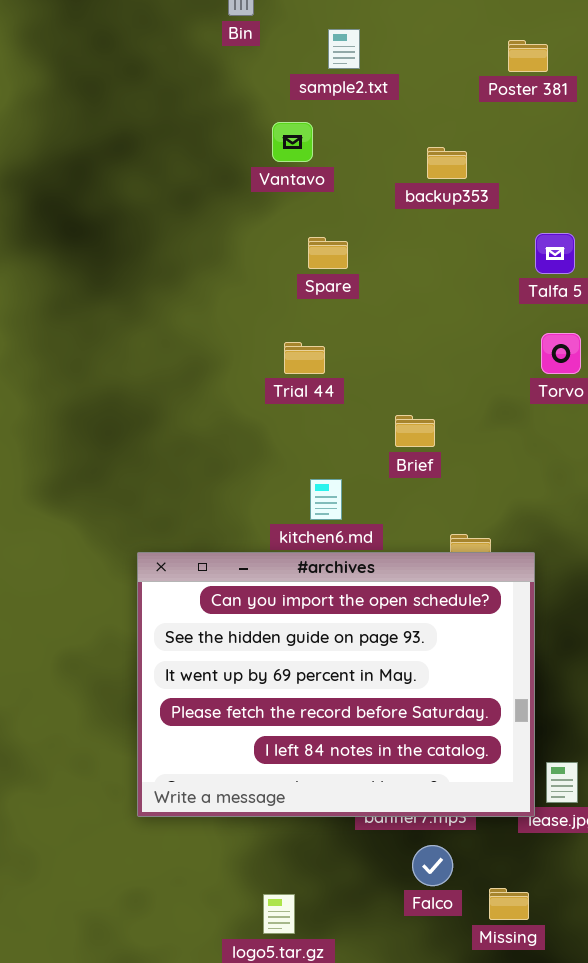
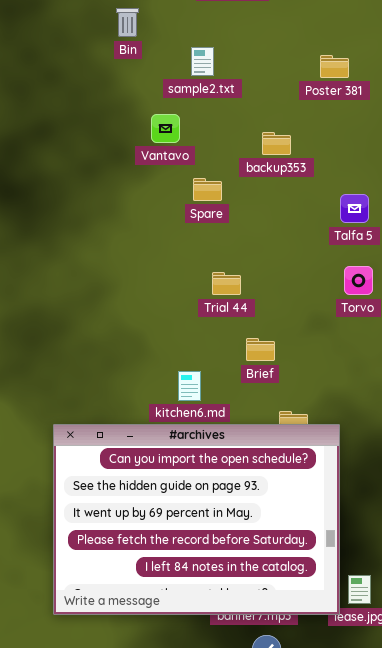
Spare: [308,237,348,269] -> [193,178,222,201], moved
Trial 44: [284,342,325,374] -> [212,272,241,295], moved
Brief: [395,415,435,447] -> [246,338,275,361], moved

